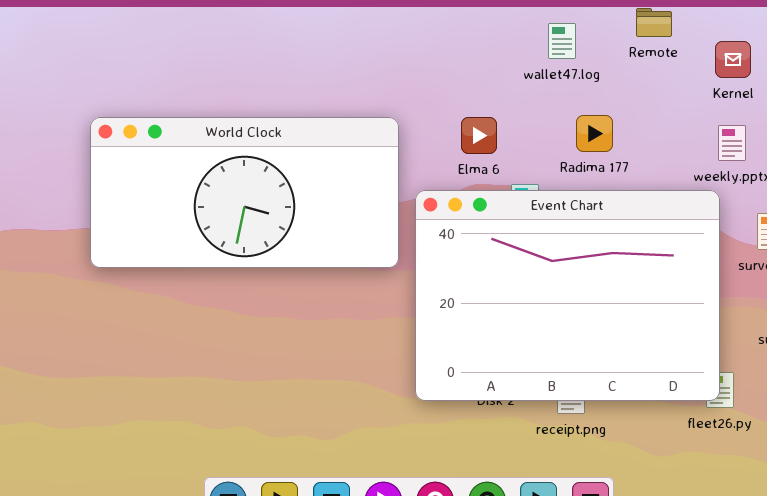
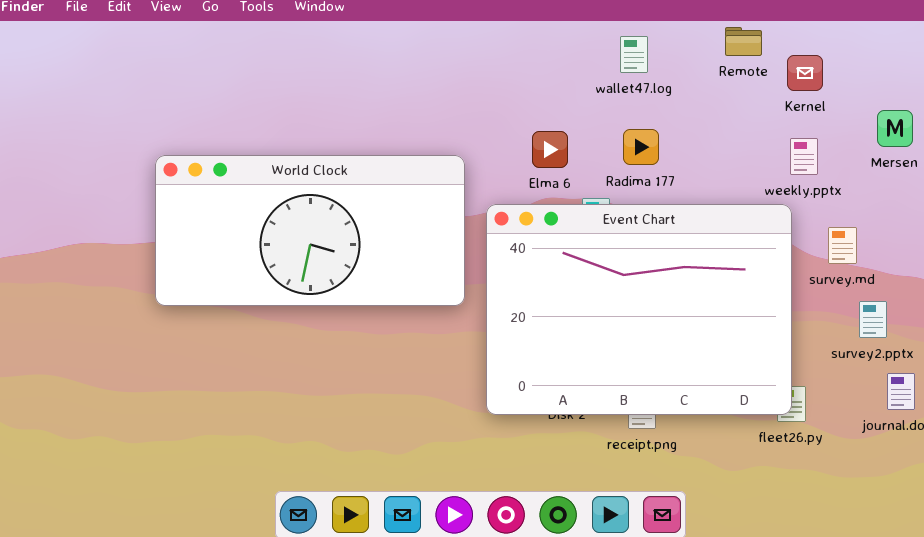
Remote: [636,8,672,37] -> [725,27,762,56], moved
Radima 177: [576,115,613,152] -> [623,129,659,165], moved
World Clock: [90,117,399,268] -> [155,155,465,306], moved

